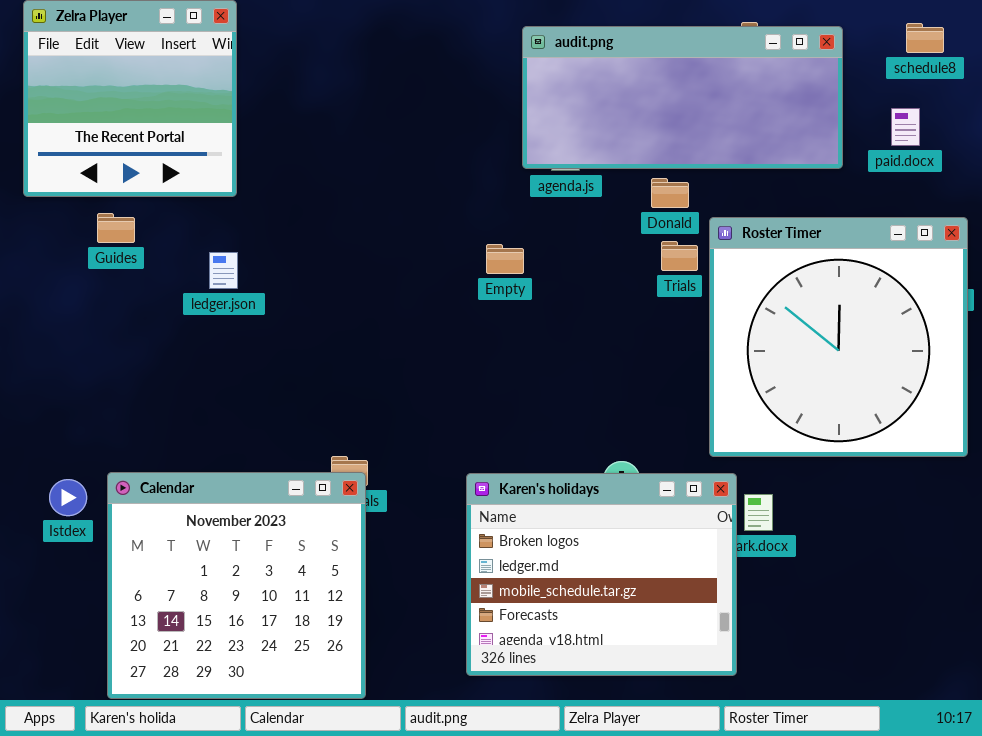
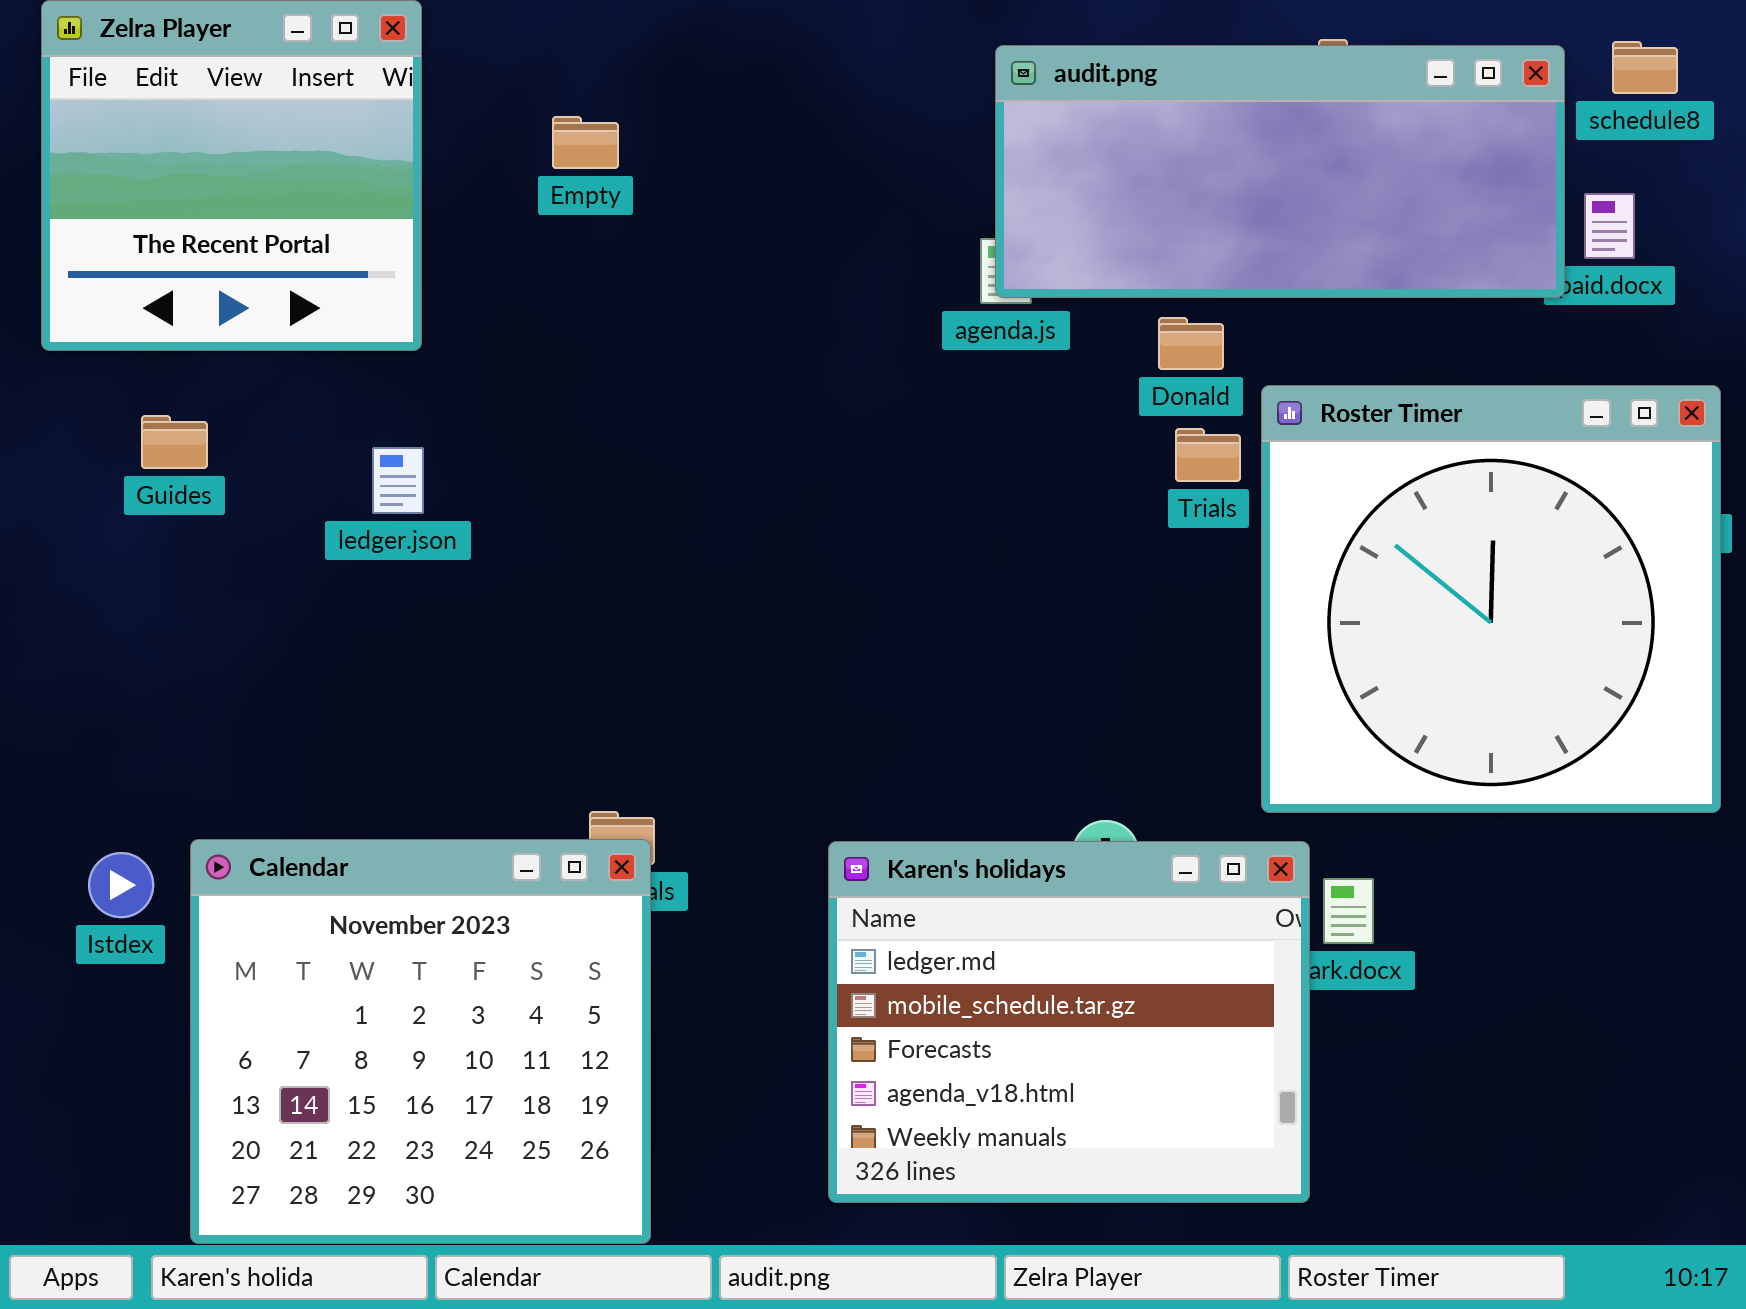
audit.png: [522,26,843,169] -> [995,45,1565,298], moved
Guides: [97,213,135,243] -> [141,415,208,469], moved
Empty: [486,244,524,274] -> [552,116,619,169], moved
Karen's holidays: [466,473,737,676] -> [828,841,1310,1203], scrolled down 1 row

